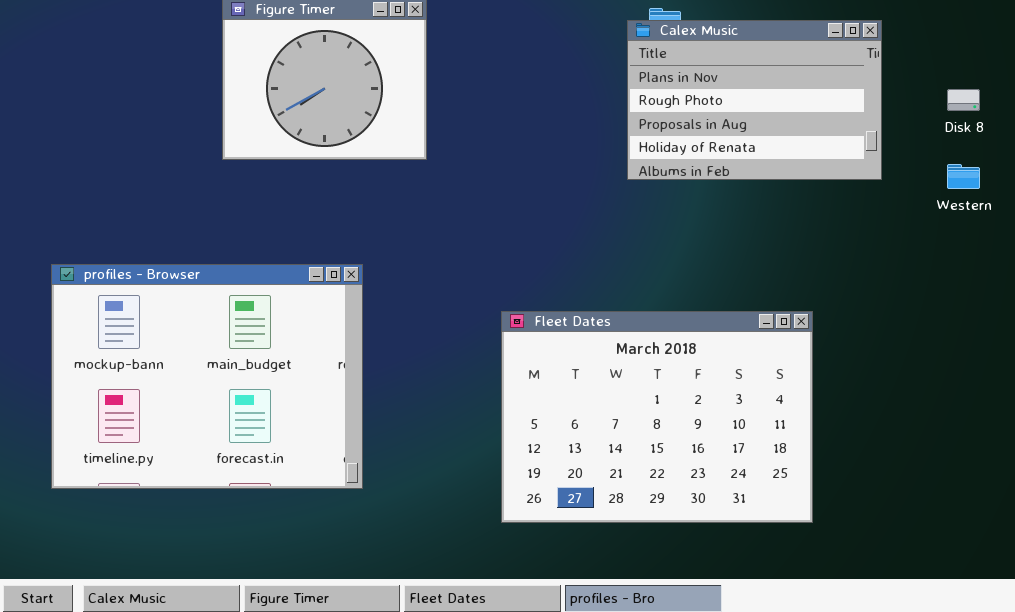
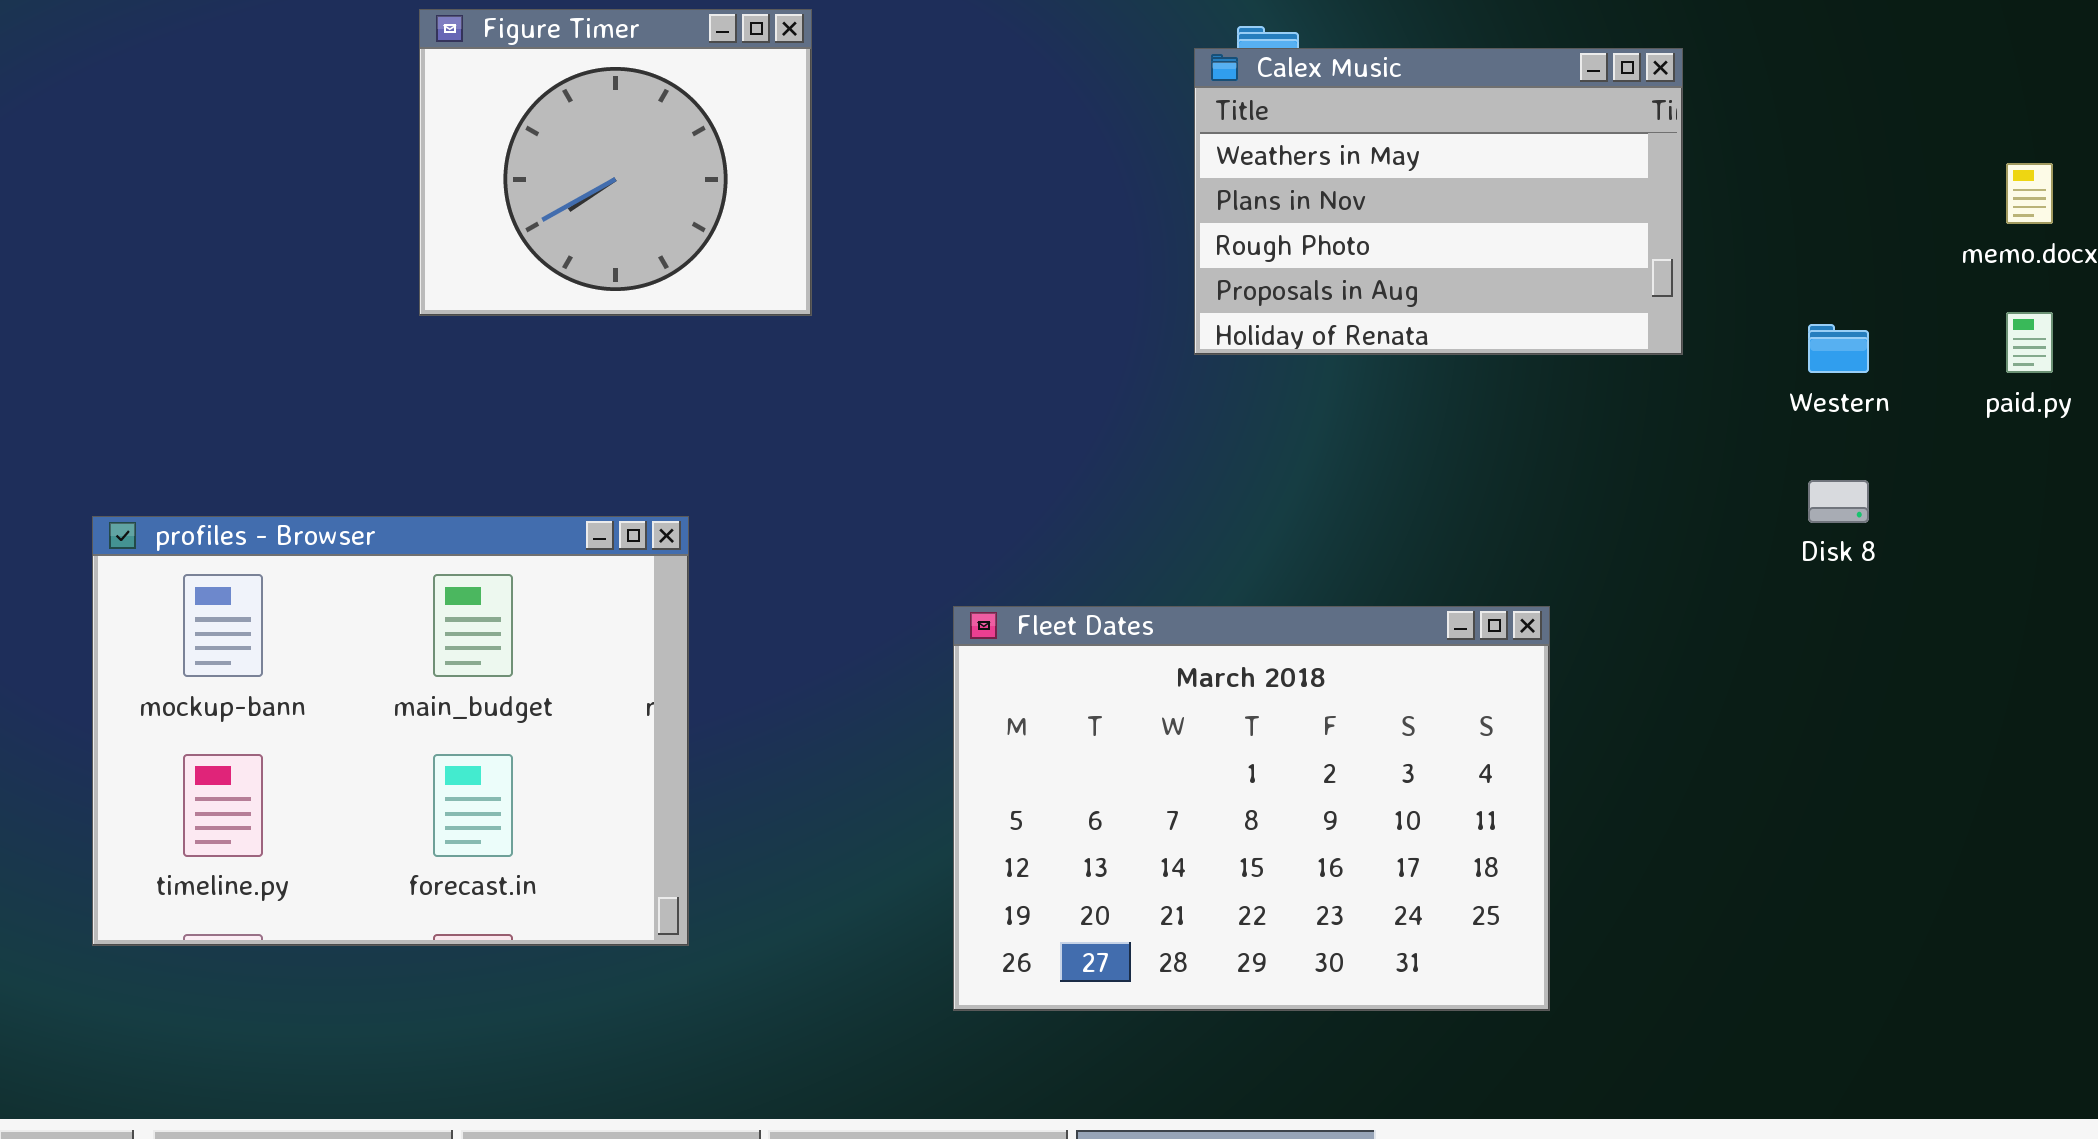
Calex Music: [627,20,882,180] -> [1194,48,1683,355], scrolled up 1 row
Disk 8: [947,89,980,111] -> [1808,480,1869,523], moved

